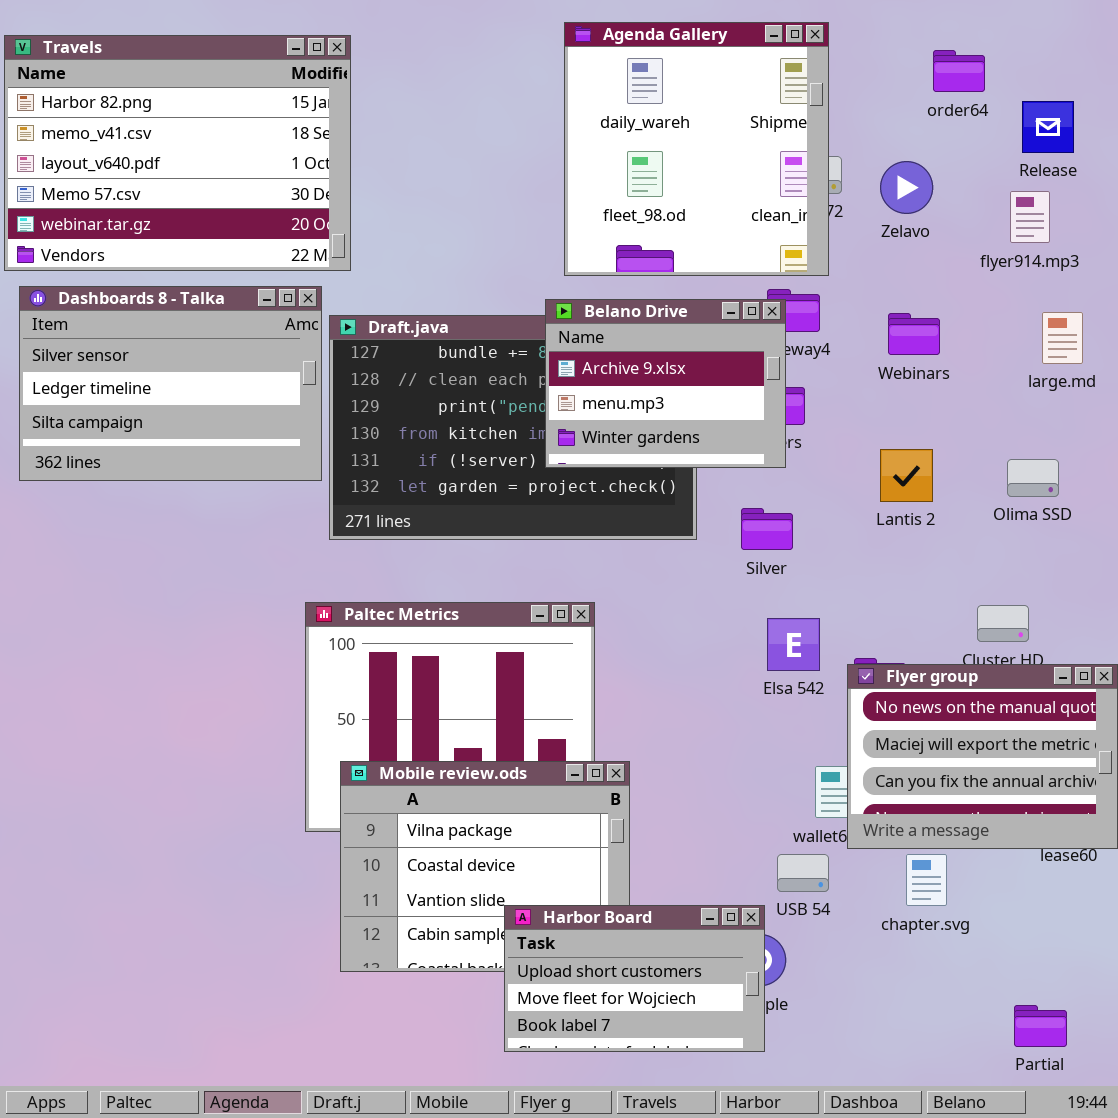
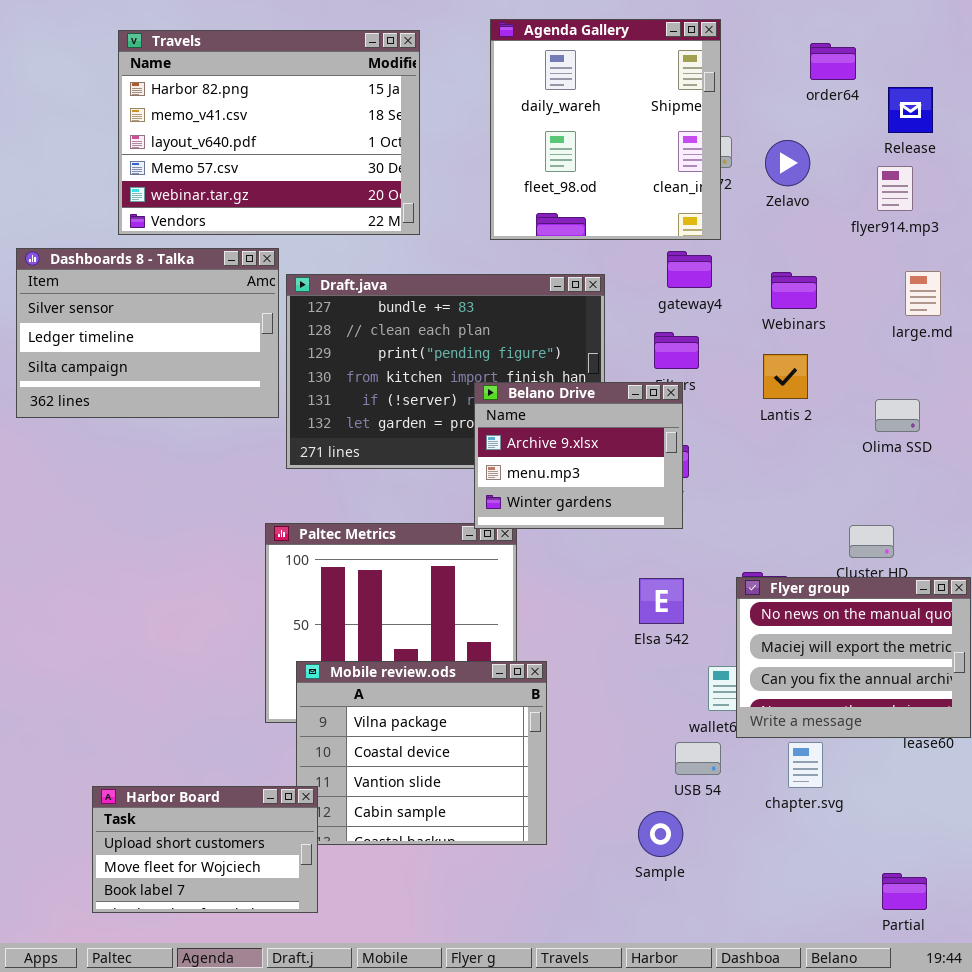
Travels: [4,35,351,271] -> [118,30,420,235], moved
Belano Drive: [545,299,786,468] -> [474,382,683,529], moved
Lantis 2: [880,449,933,502] -> [763,354,808,399], moved
Elsa 542: [767,618,820,671] -> [639,578,684,624], moved
Harbor Board: [504,905,765,1052] -> [92,786,318,913], moved

